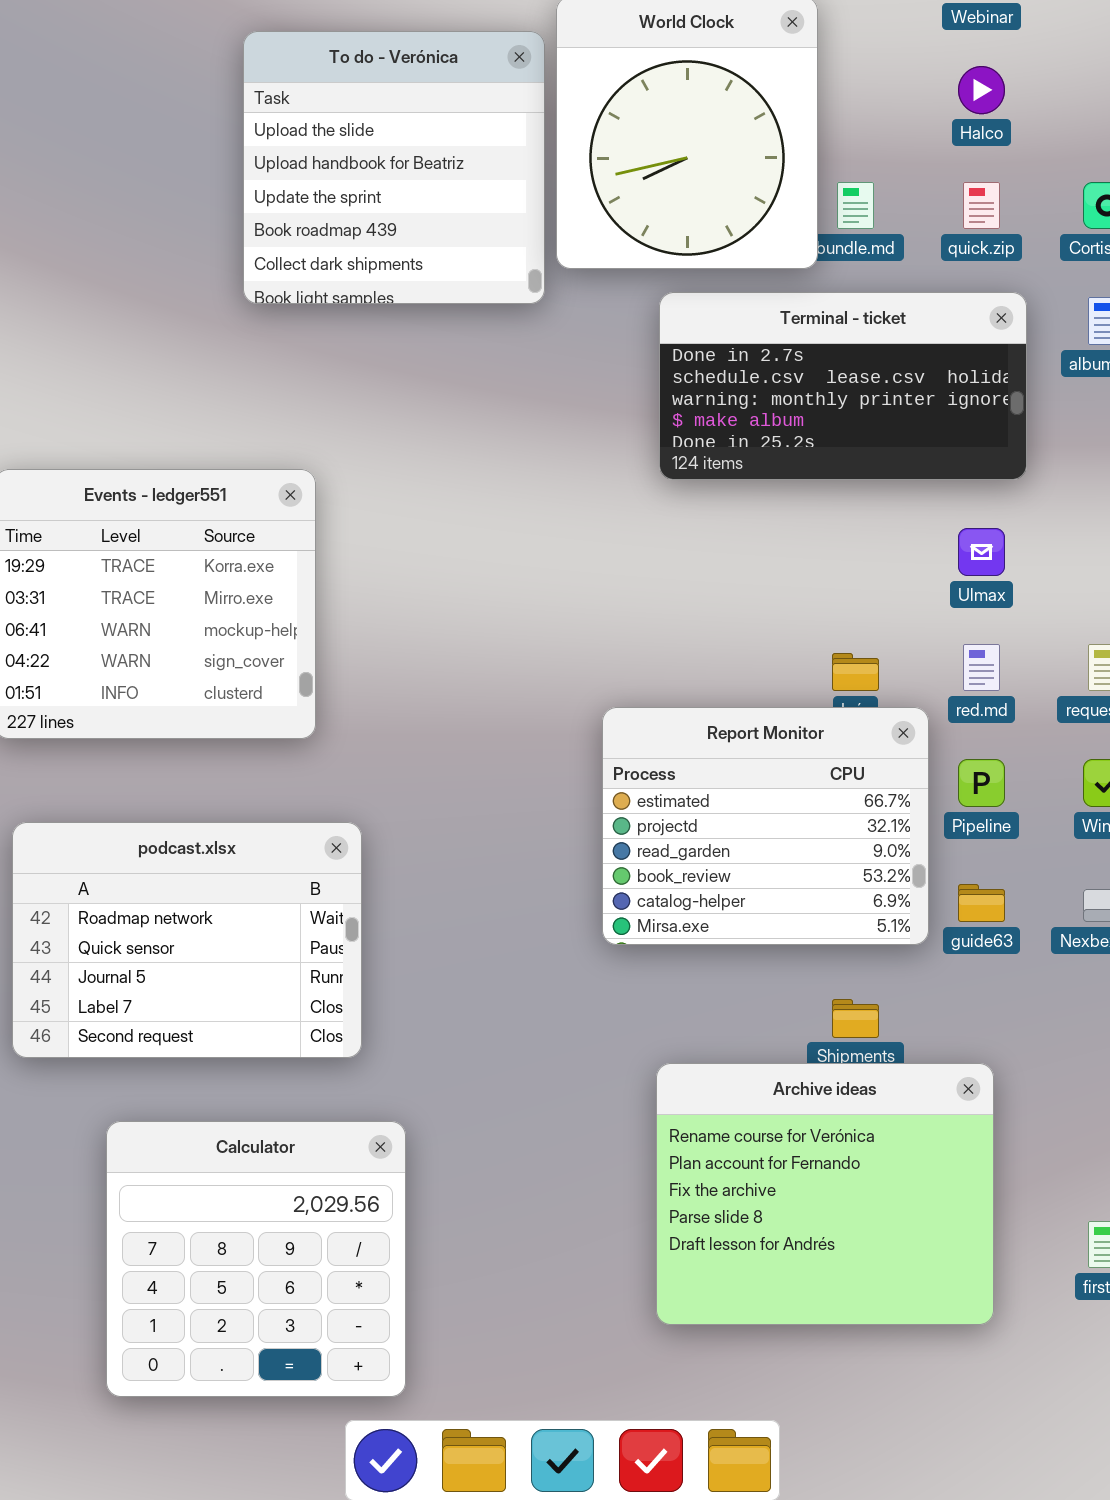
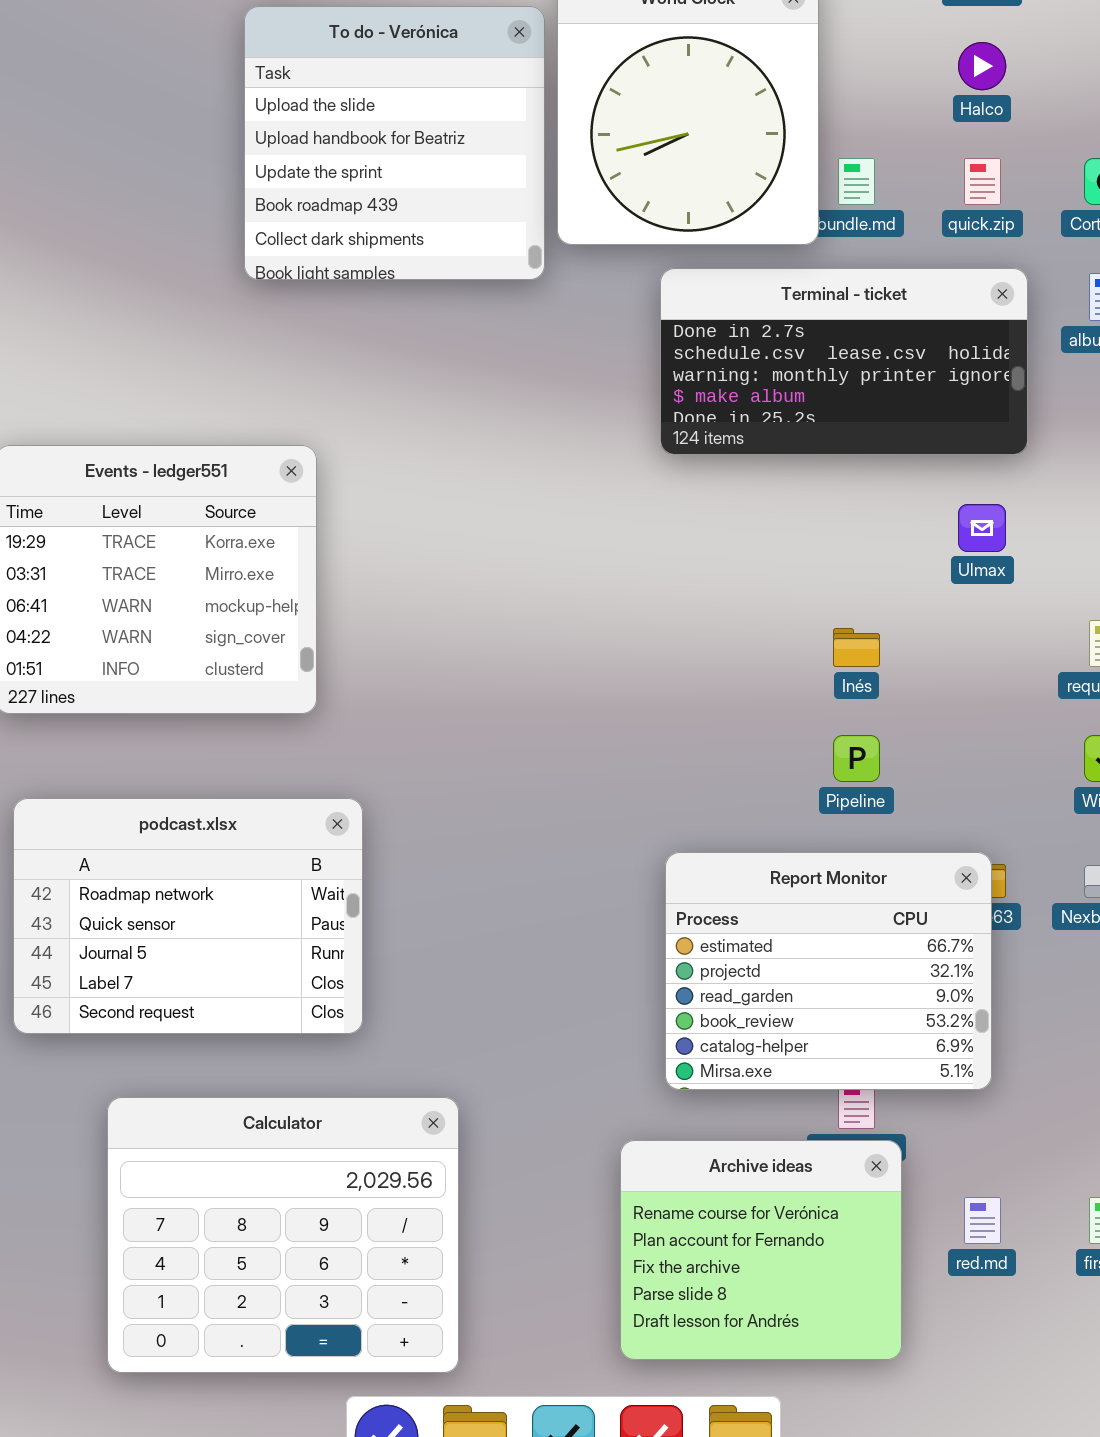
red.md: [963,644,1000,691] -> [964,1197,1001,1244], moved
Report Monitor: [602,707,929,945] -> [665,852,992,1090], moved
Pipeline: [958,759,1005,807] -> [833,735,880,782], moved
Archive ideas: [656,1063,994,1325] -> [620,1140,902,1360], moved, resized
Calculator: [106,1121,406,1397] -> [107,1097,459,1373], resized

